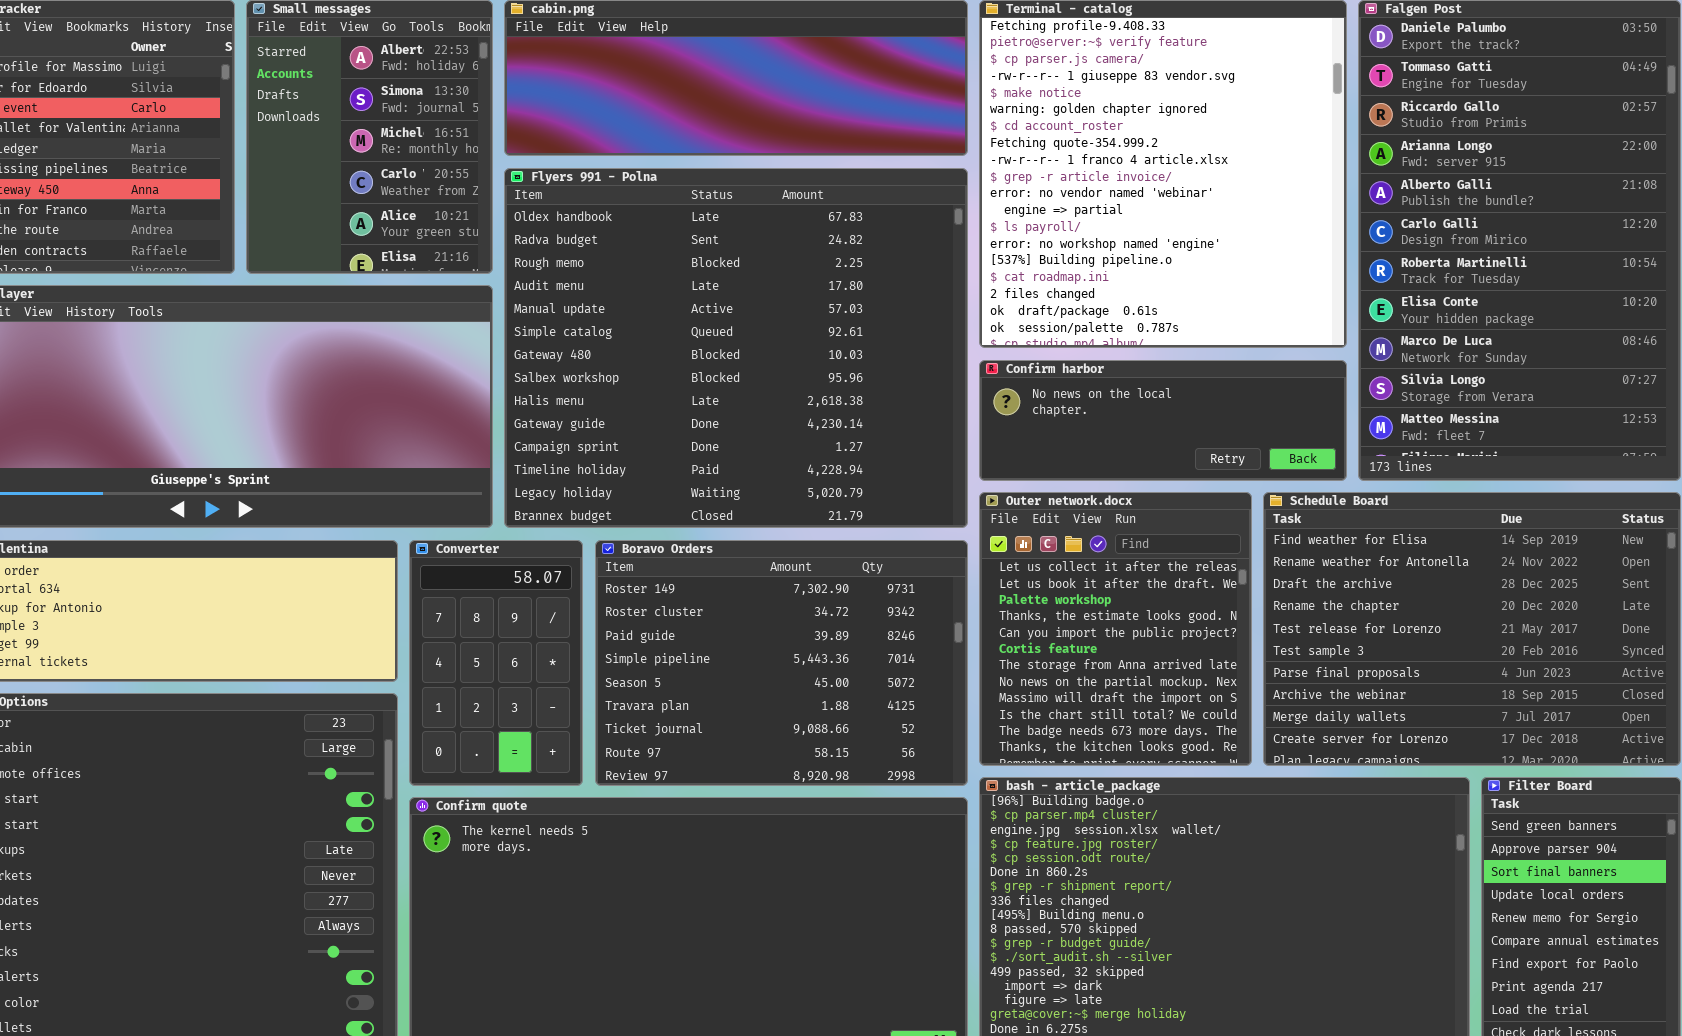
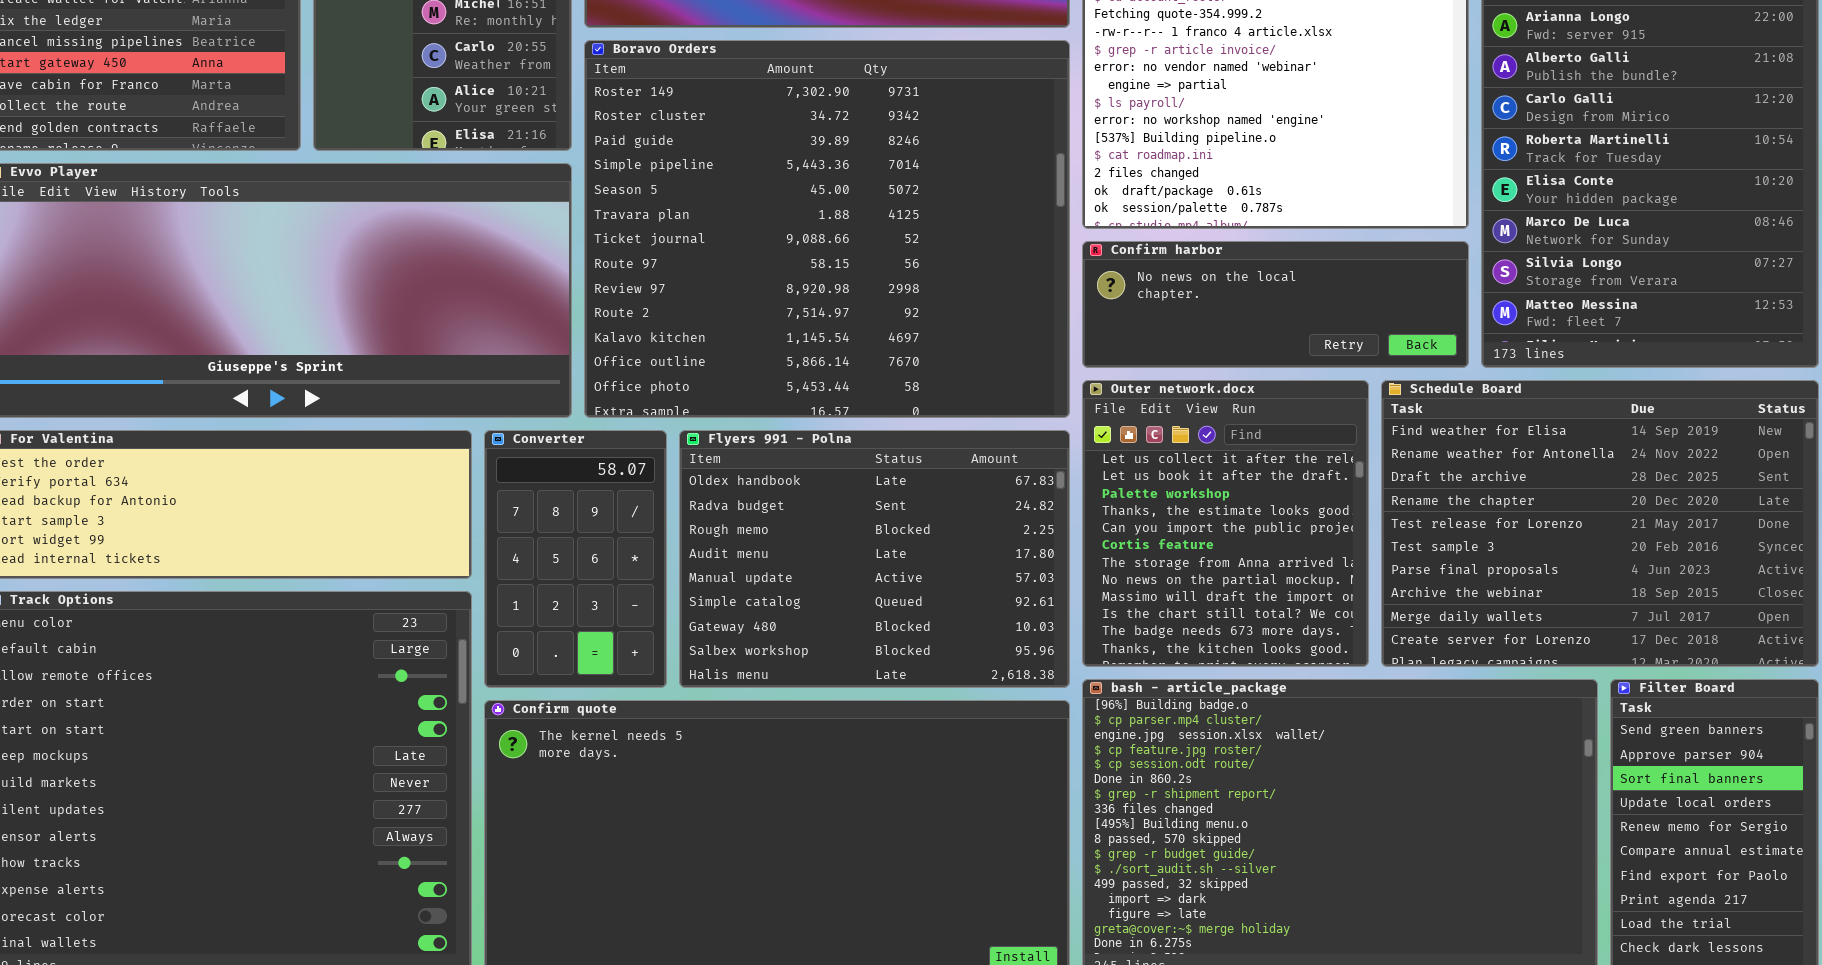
Flyers 991 - Polna: [504,168,968,528] -> [679,430,1070,688], moved, resized
Boravo Orders: [595,540,968,786] -> [584,40,1070,418], moved, resized

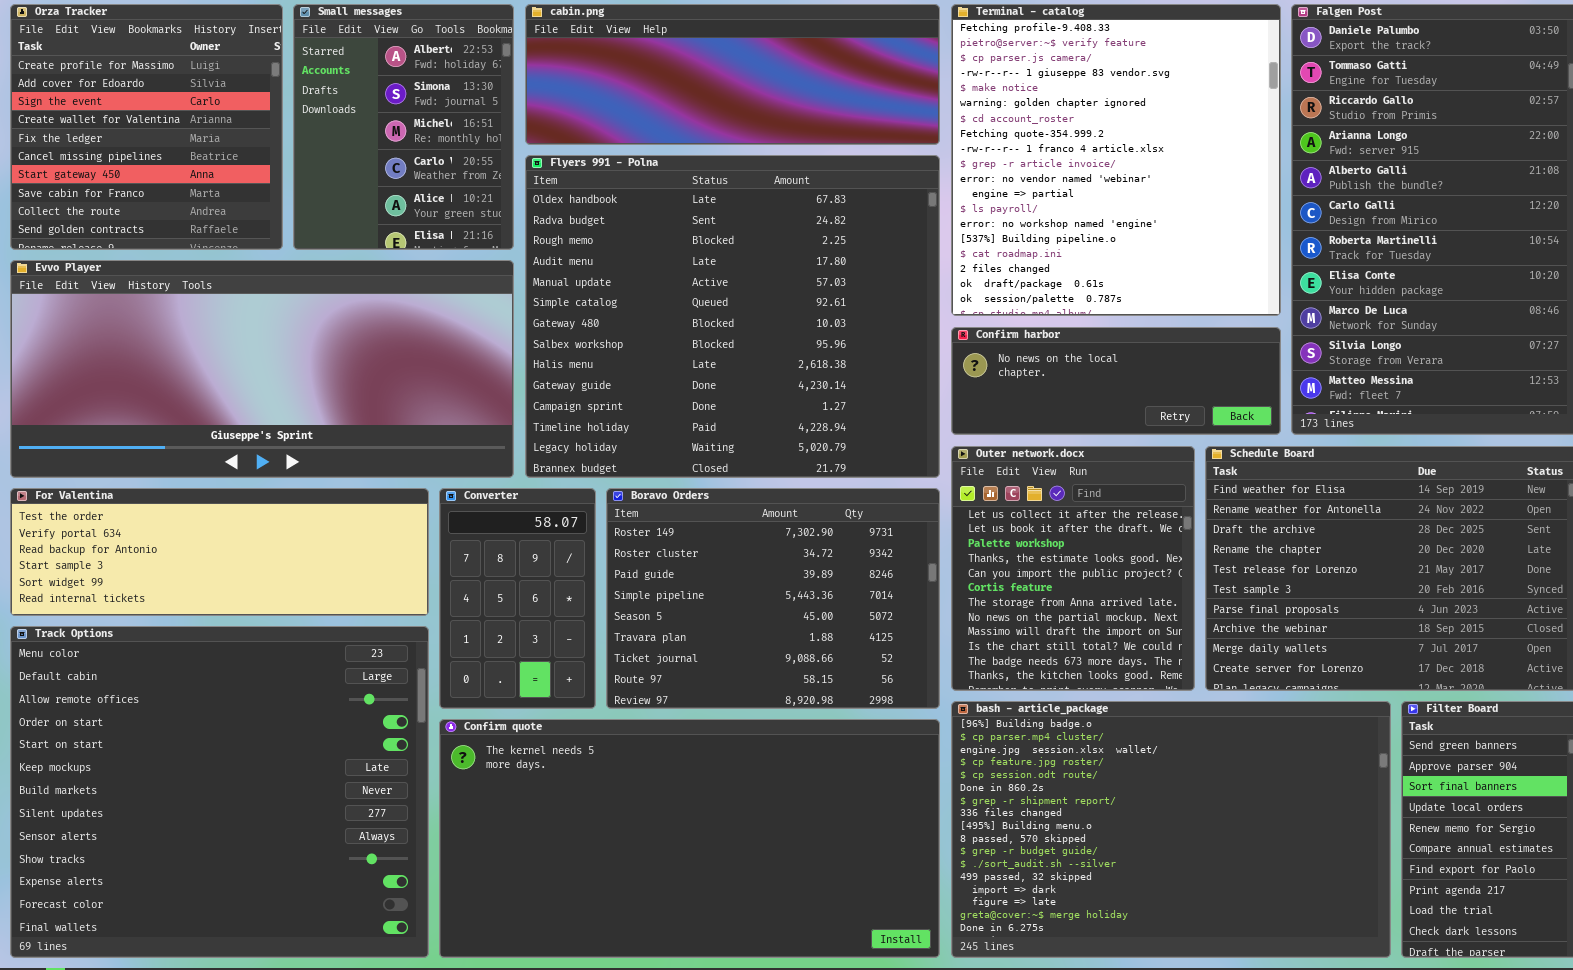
Boravo Orders: [584,40,1070,418] -> [606,488,940,709], moved, resized
Flyers 991 - Polna: [679,430,1070,688] -> [525,155,940,478], moved, resized

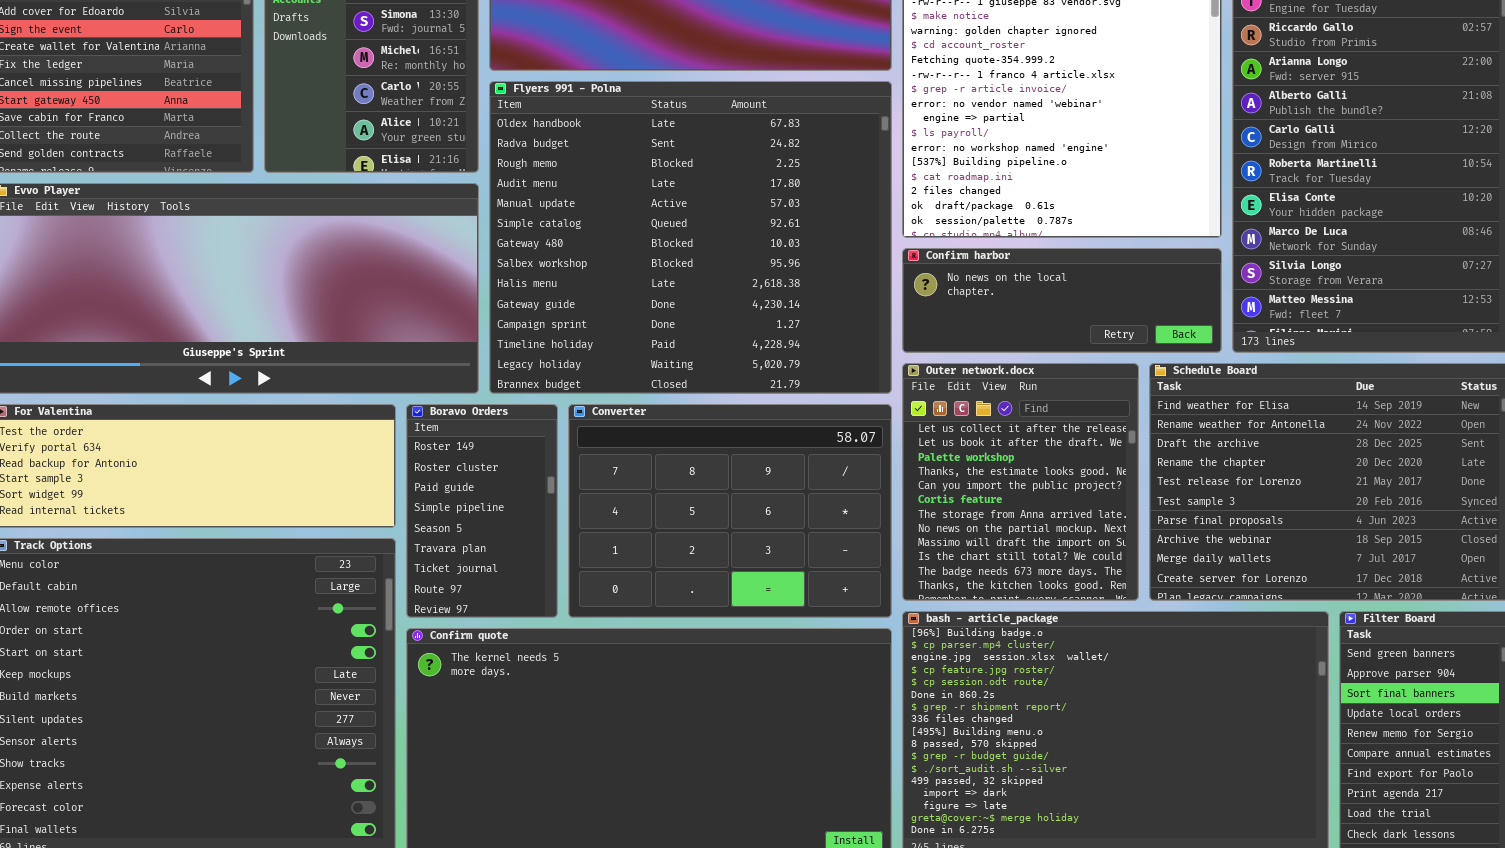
Converter: [439,488,596,709] -> [568,404,892,618], moved, resized
Boravo Orders: [606,488,940,709] -> [406,404,558,618], moved, resized

